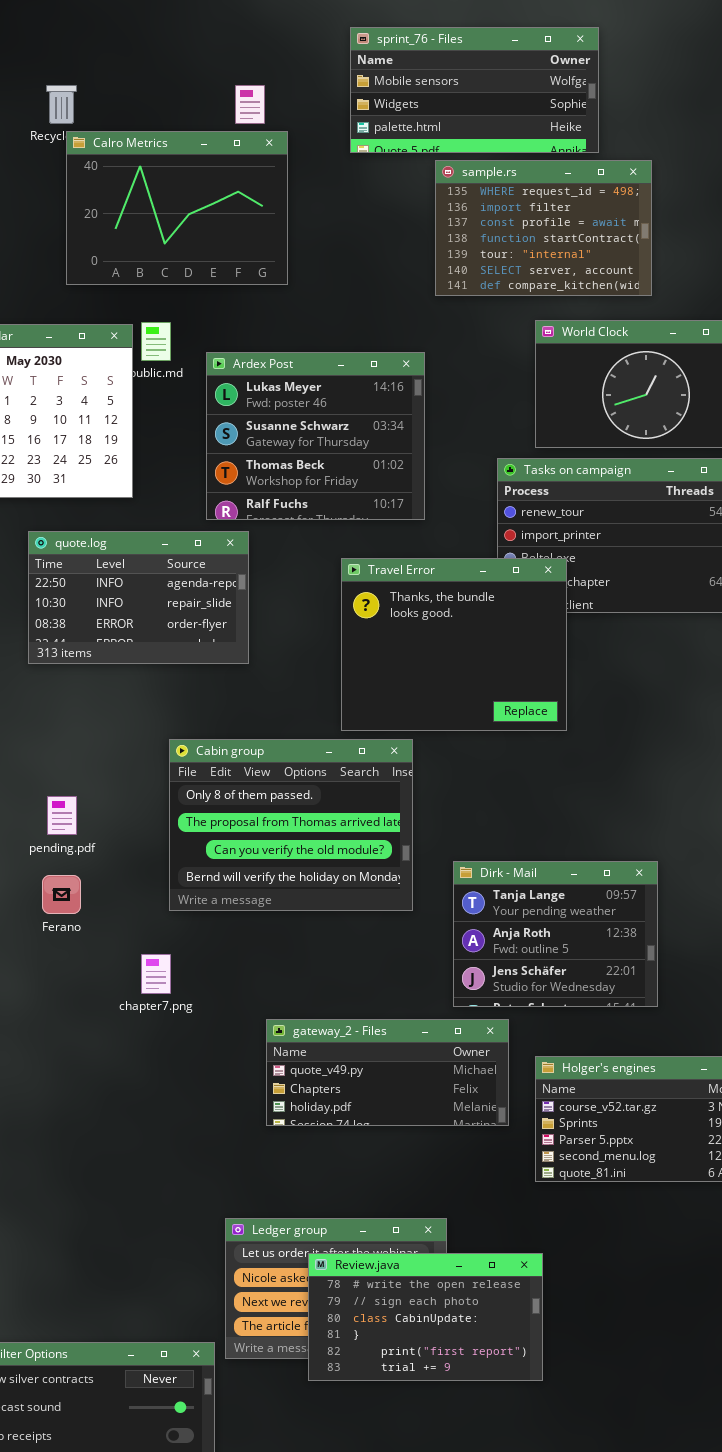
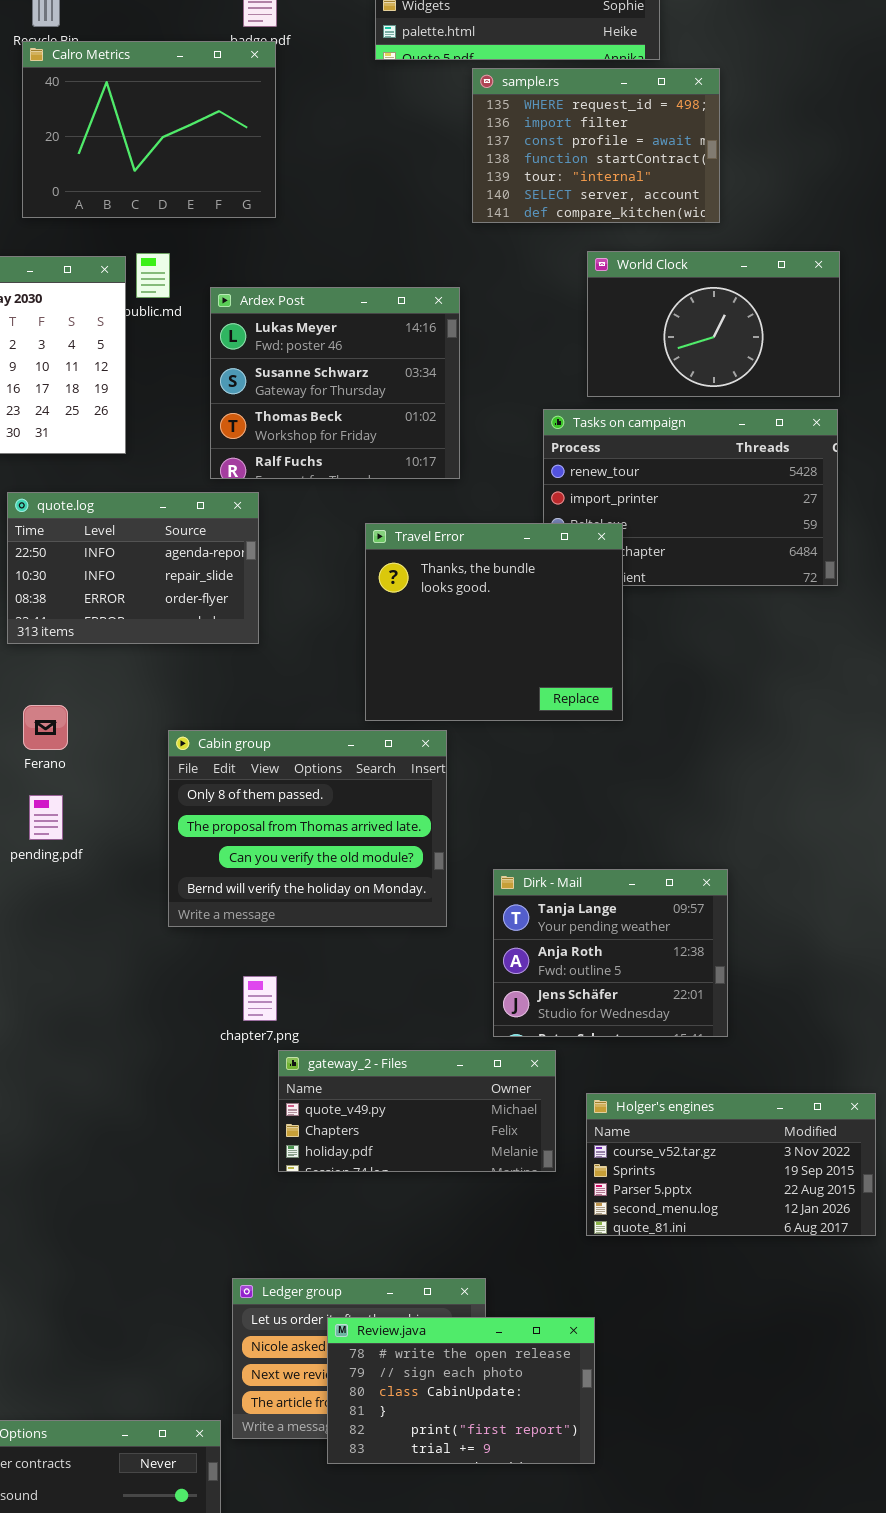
Calro Metrics: [66,131,288,285] -> [22,41,276,218], moved
Ferano: [42,875,81,914] -> [23,705,68,750], moved
chapter7.png: [141,954,171,994] -> [243,976,277,1021], moved

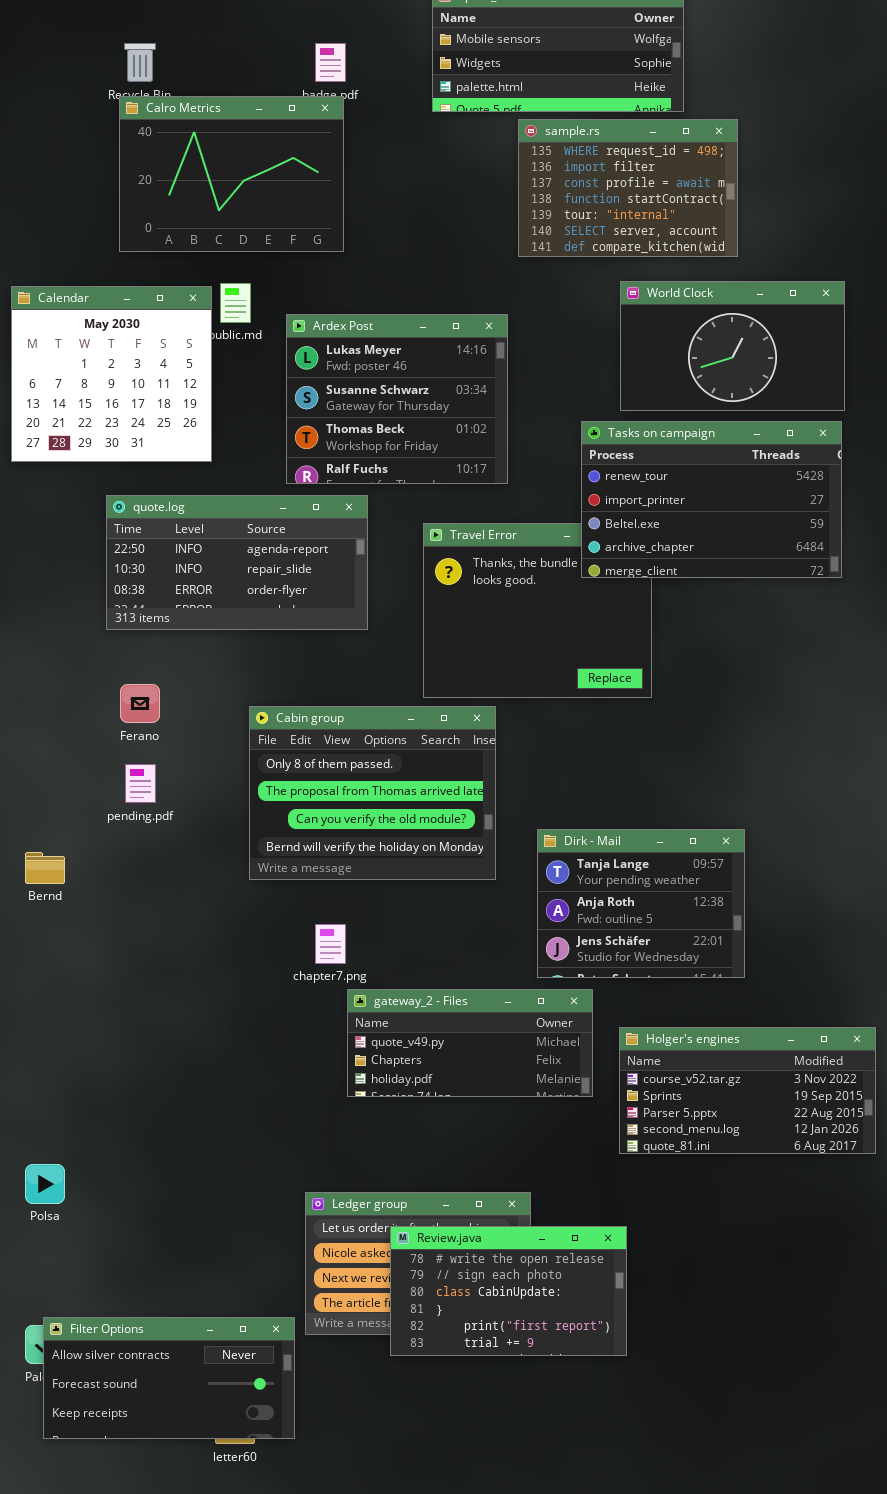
Tasks on campaign: [543,409,838,586] -> [581,421,842,578], raised
quote.log: [7,492,259,644] -> [106,495,368,630], resized

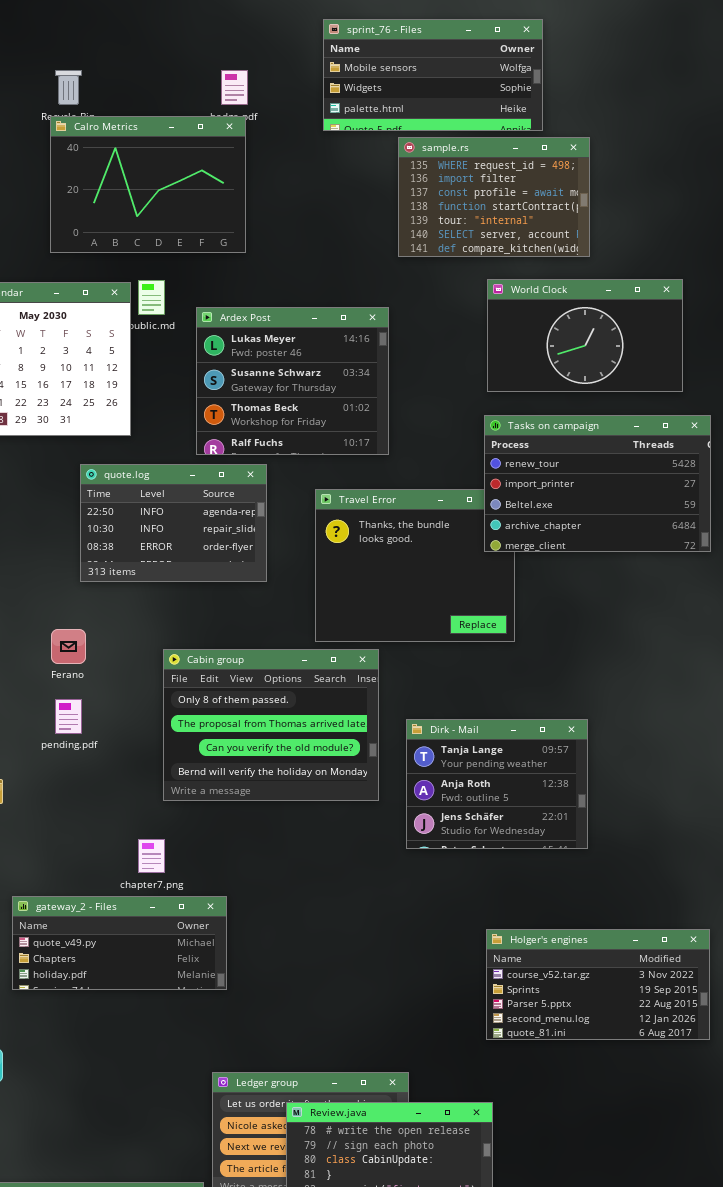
Tasks on campaign: [581,421,842,578] -> [484,415,711,552], moved
quote.log: [106,495,368,630] -> [80,464,267,582], resized
Dirk - Mail: [537,829,745,978] -> [406,719,588,849], moved
chapter7.png: [315,924,346,964] -> [138,839,165,873], moved
gateway_2 - Files: [347,989,593,1097] -> [12,896,227,990], moved

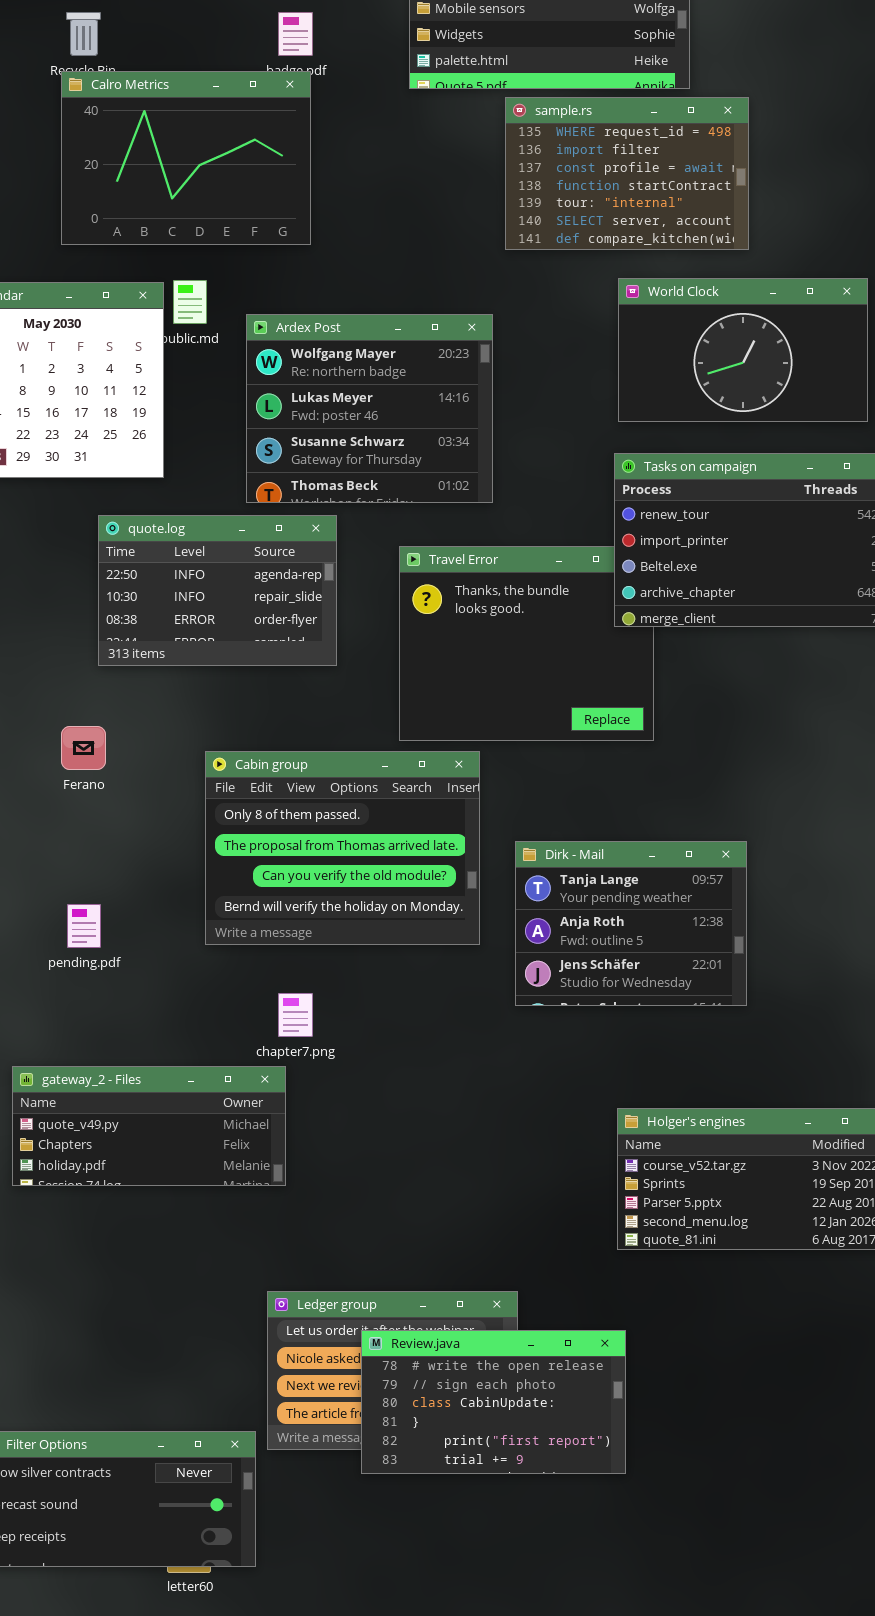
Ardex Post: [196,307,389,455] -> [246,314,493,503], scrolled up 1 row
pending.pdf: [55,699,82,734] -> [67,904,101,948], moved
chapter7.png: [138,839,165,873] -> [278,993,313,1037], moved

